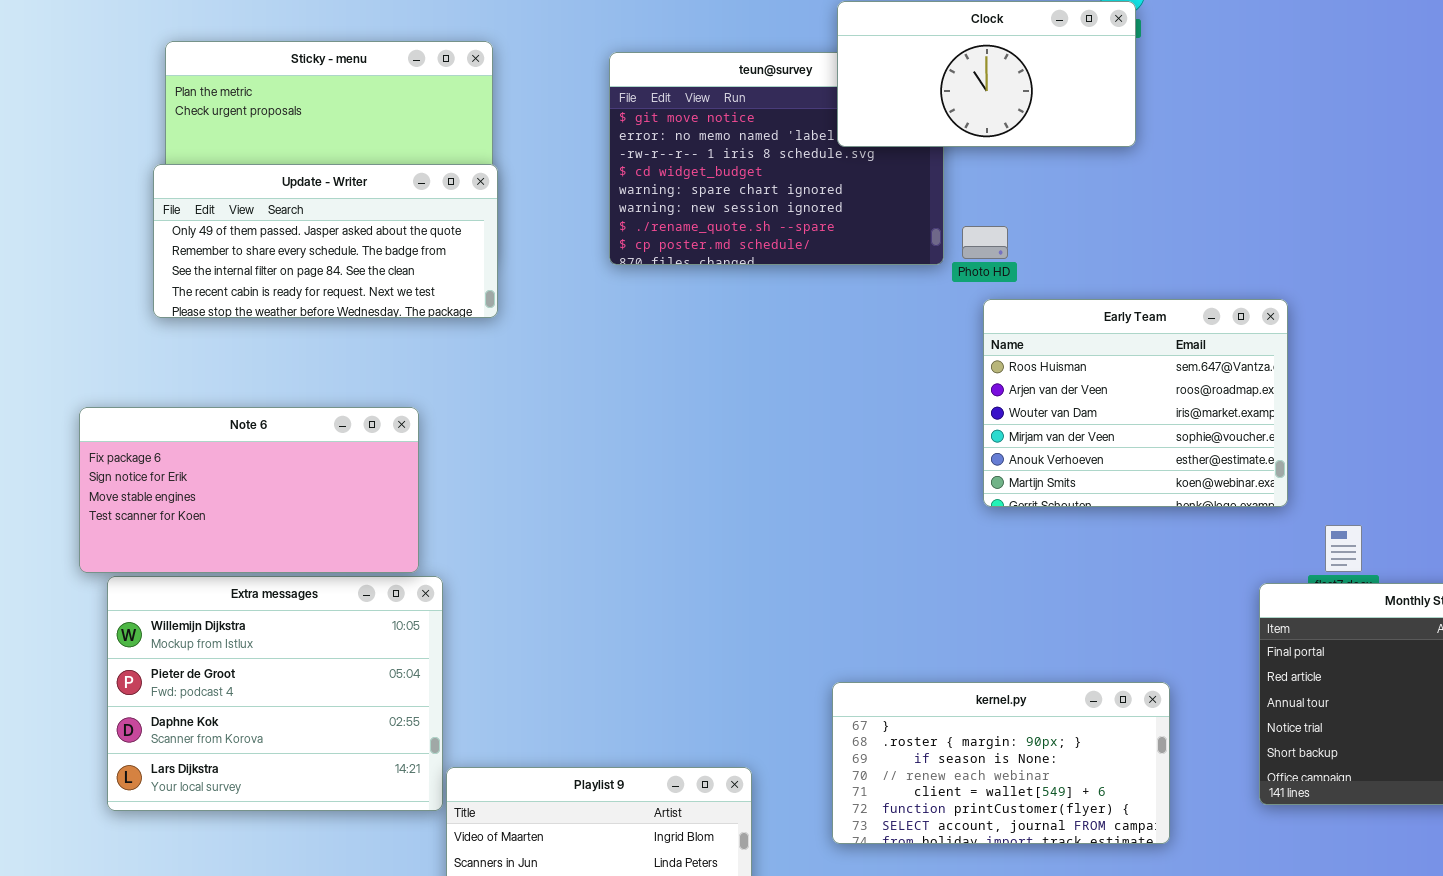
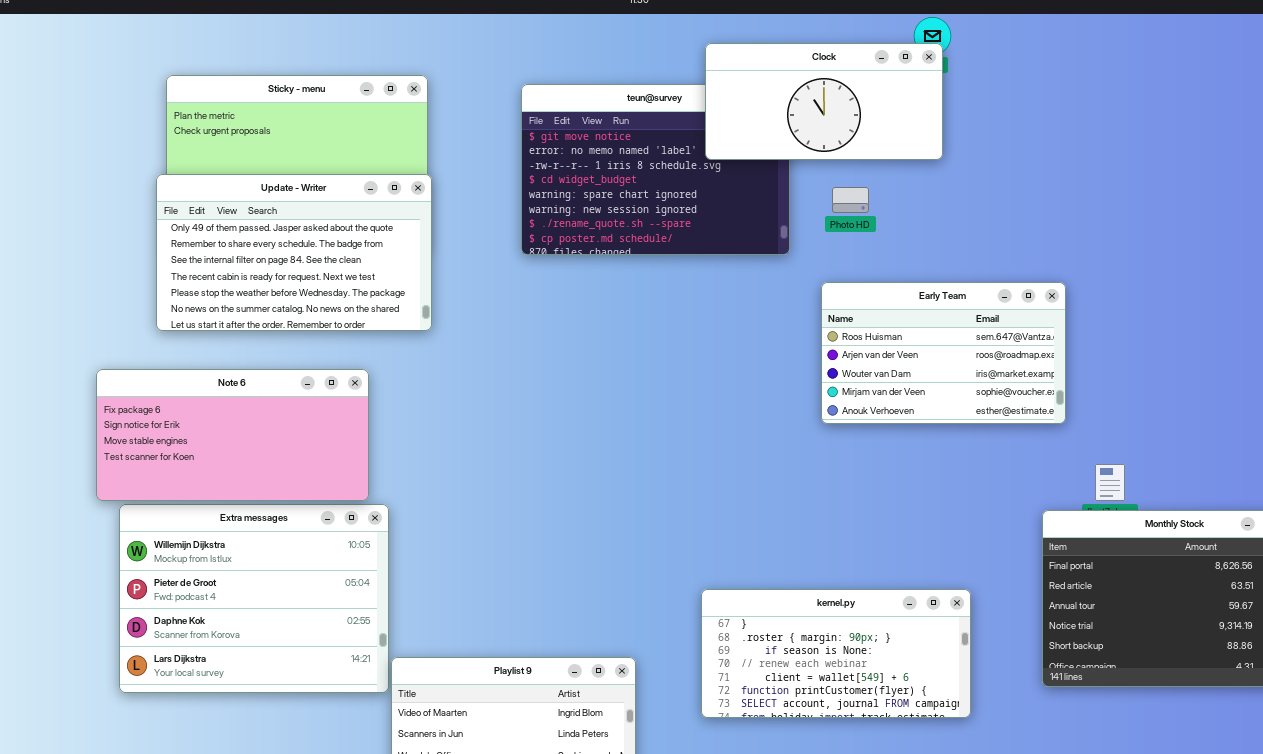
Update - Writer: [153,164,498,318] -> [156,174,432,331], resized
Photo HD: [962,226,1008,259] -> [832,187,869,213], moved
Early Team: [983,299,1288,507] -> [821,282,1066,424], resized

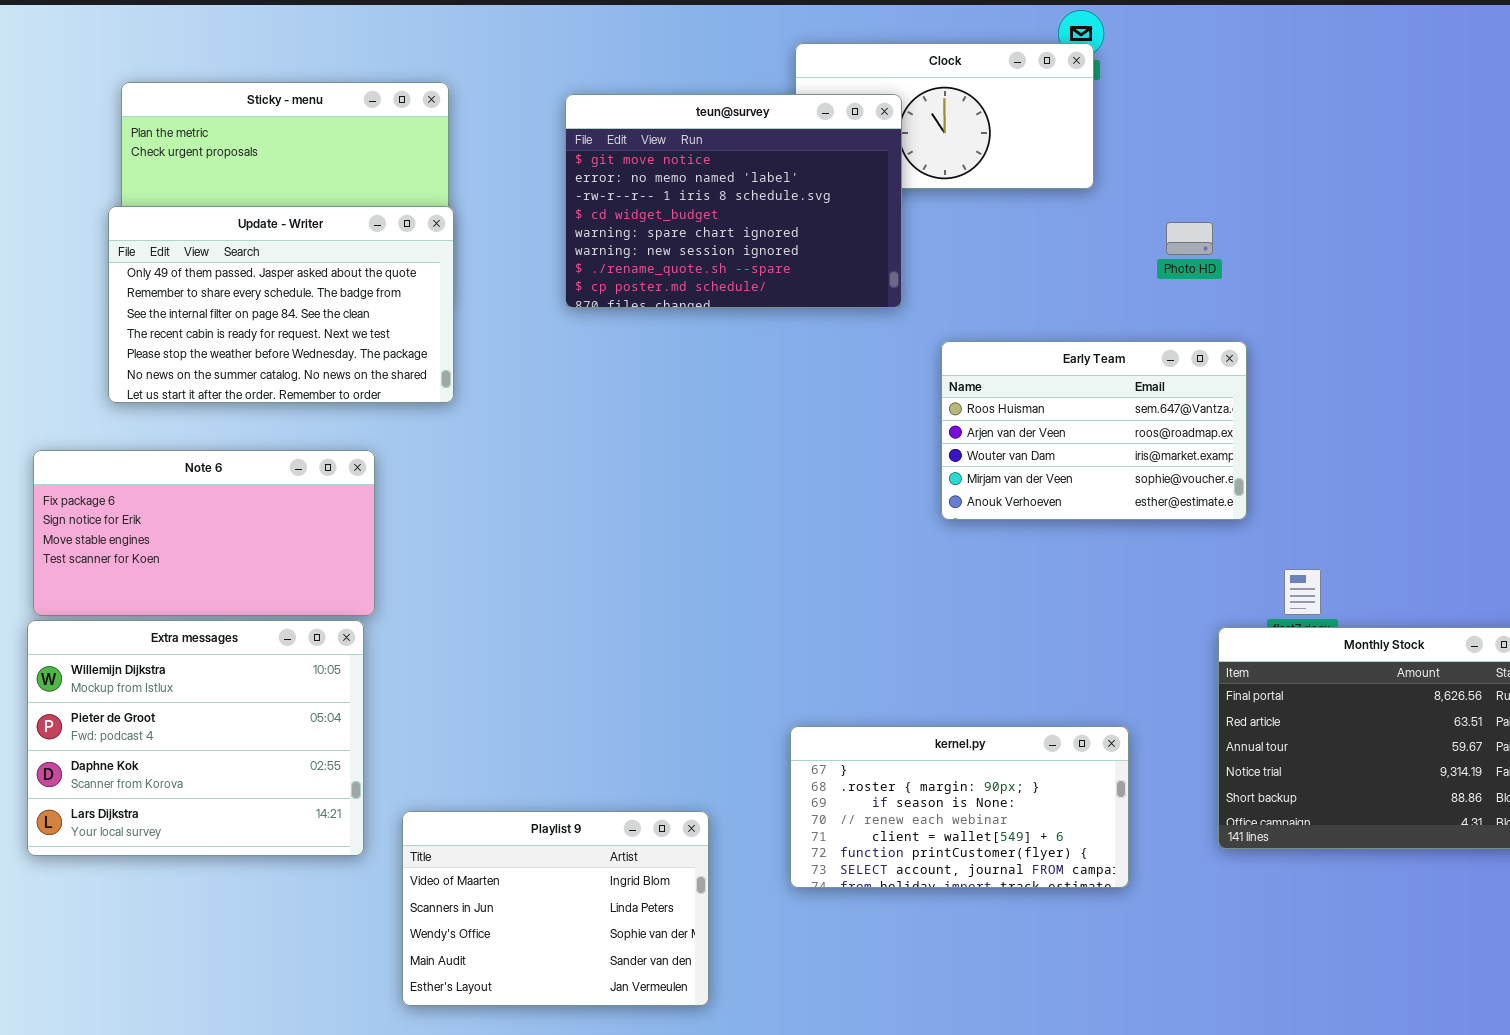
teun@survey: [521,84,790,255] -> [565,94,902,308], raised
Photo HD: [832,187,869,213] -> [1166,222,1213,255], moved
Extra messages: [119,504,389,693] -> [27,620,364,856], moved

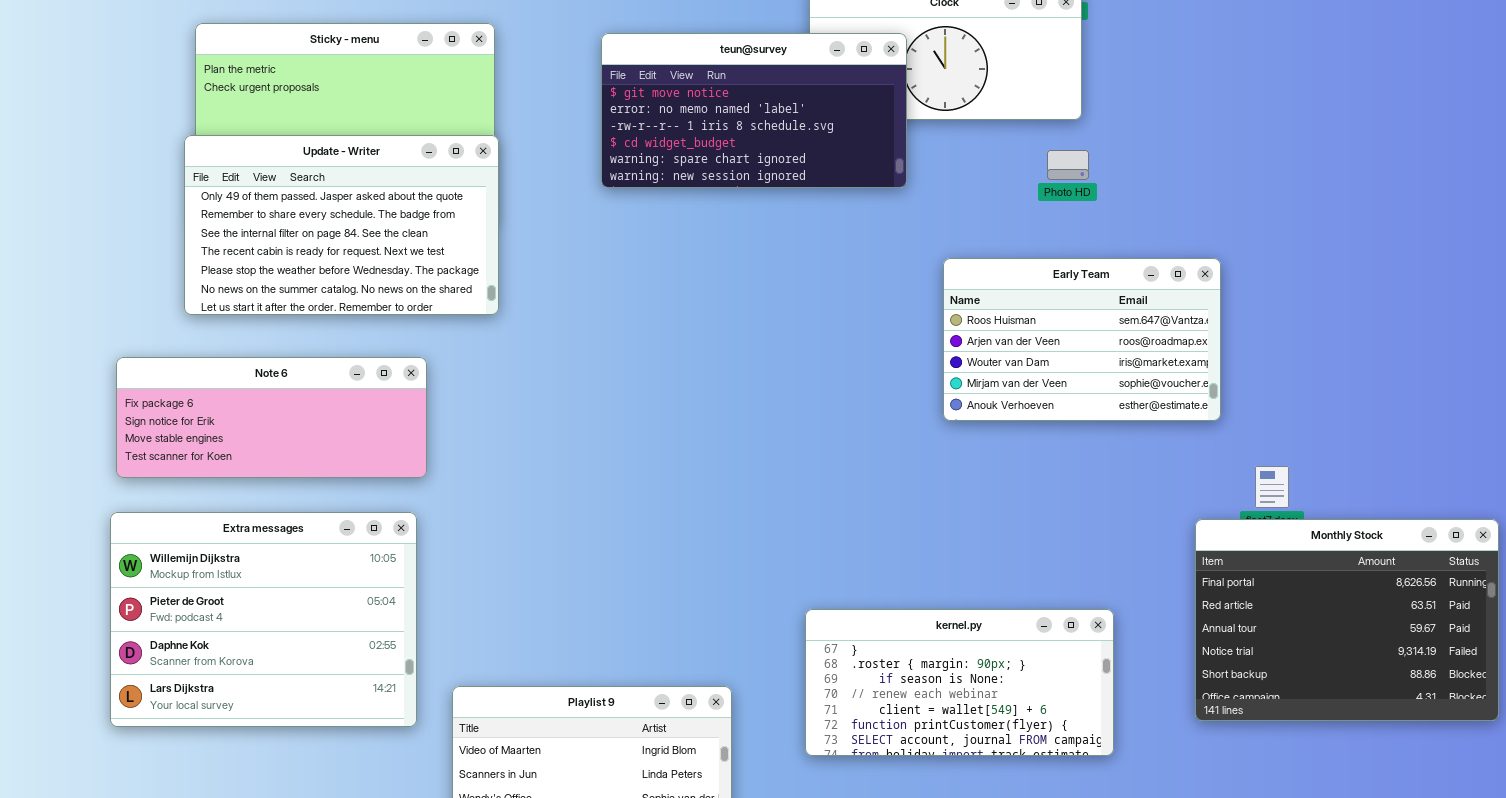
teun@survey: [565,94,902,308] -> [601,33,907,188], resized
Photo HD: [1166,222,1213,255] -> [1047,150,1089,180], moved
Note 6: [33,450,375,616] -> [116,357,427,478], resized

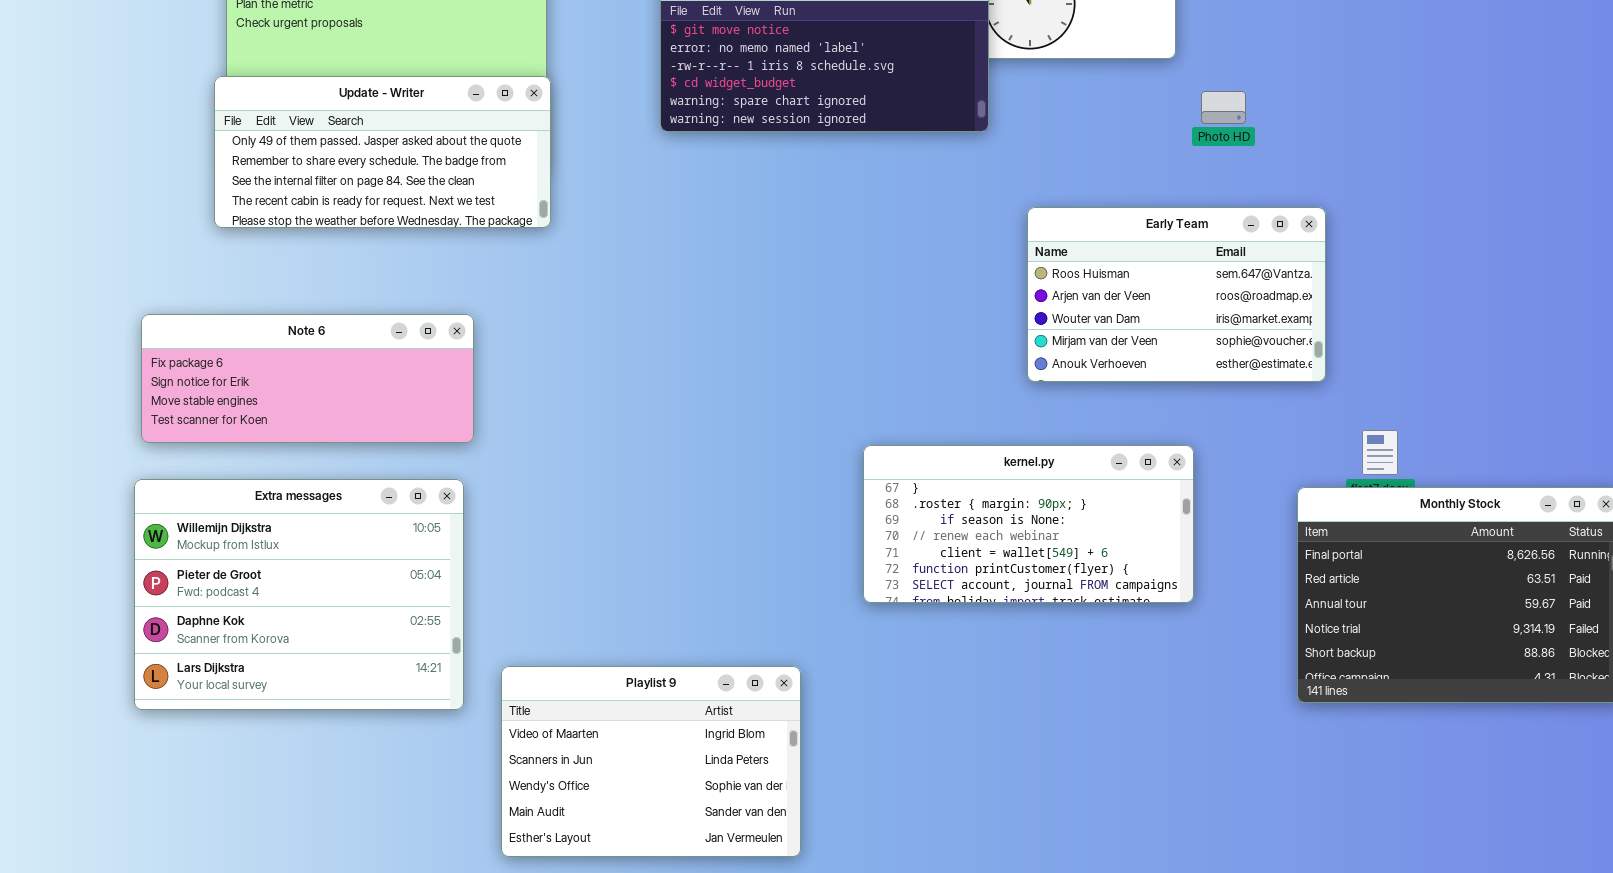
Update - Writer: [184,135,499,315] -> [214,76,551,228], resized
Photo HD: [1047,150,1089,180] -> [1201,91,1246,124], moved
kernel.py: [805,609,1114,756] -> [863,445,1194,603], moved

